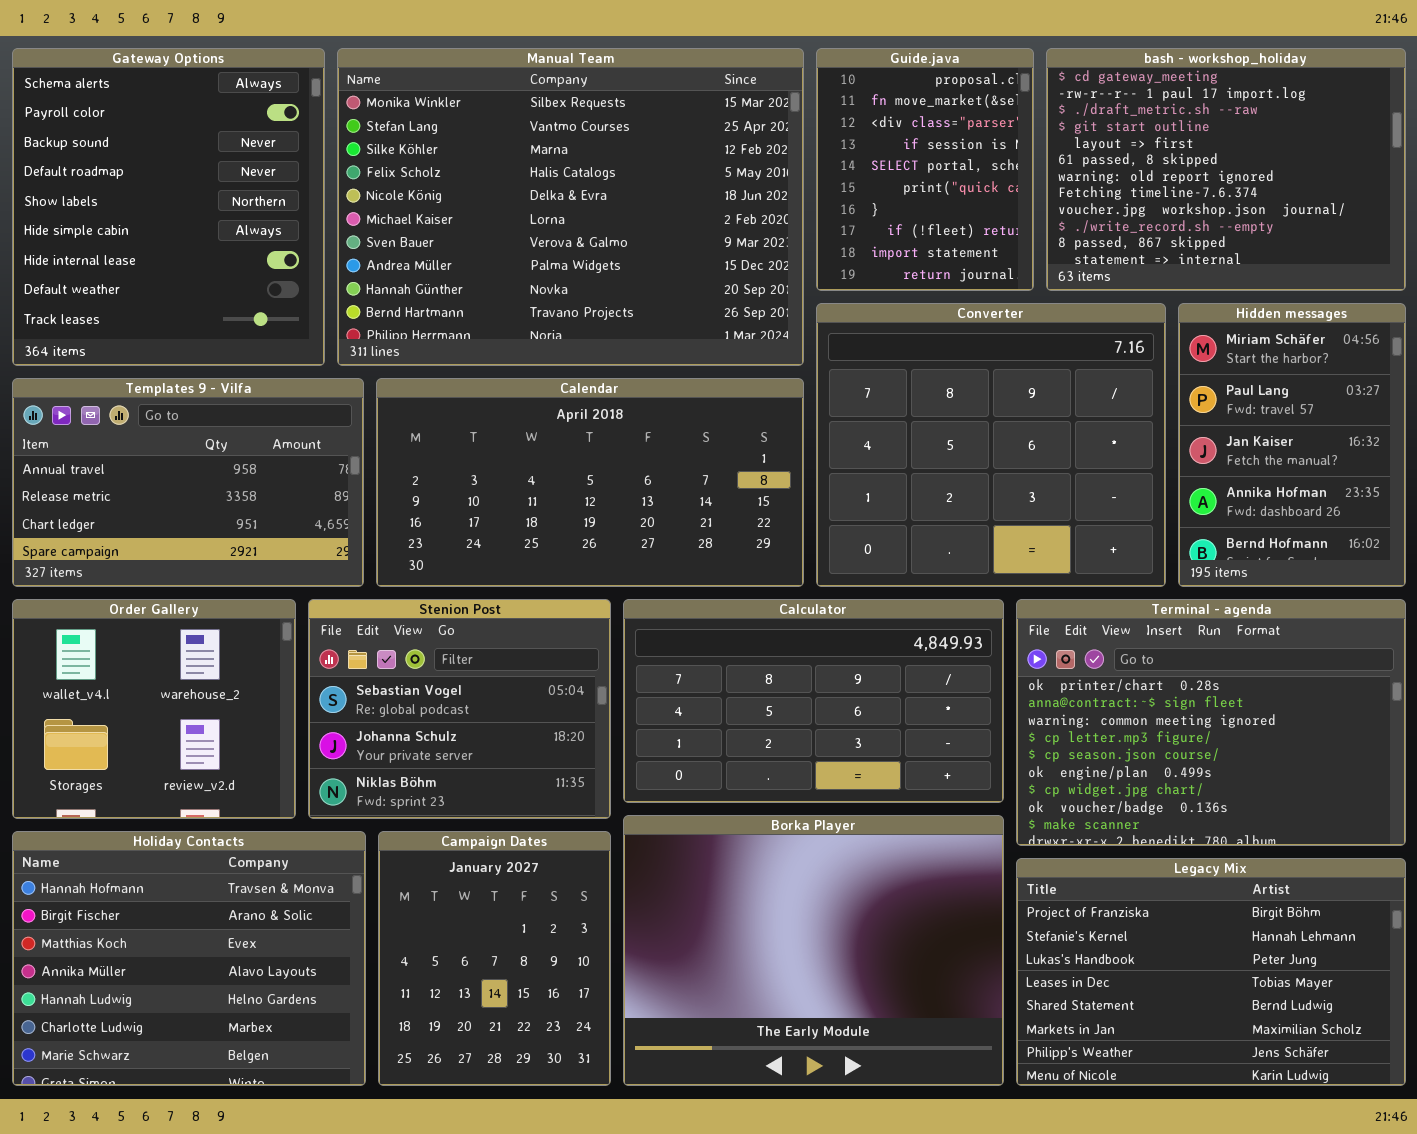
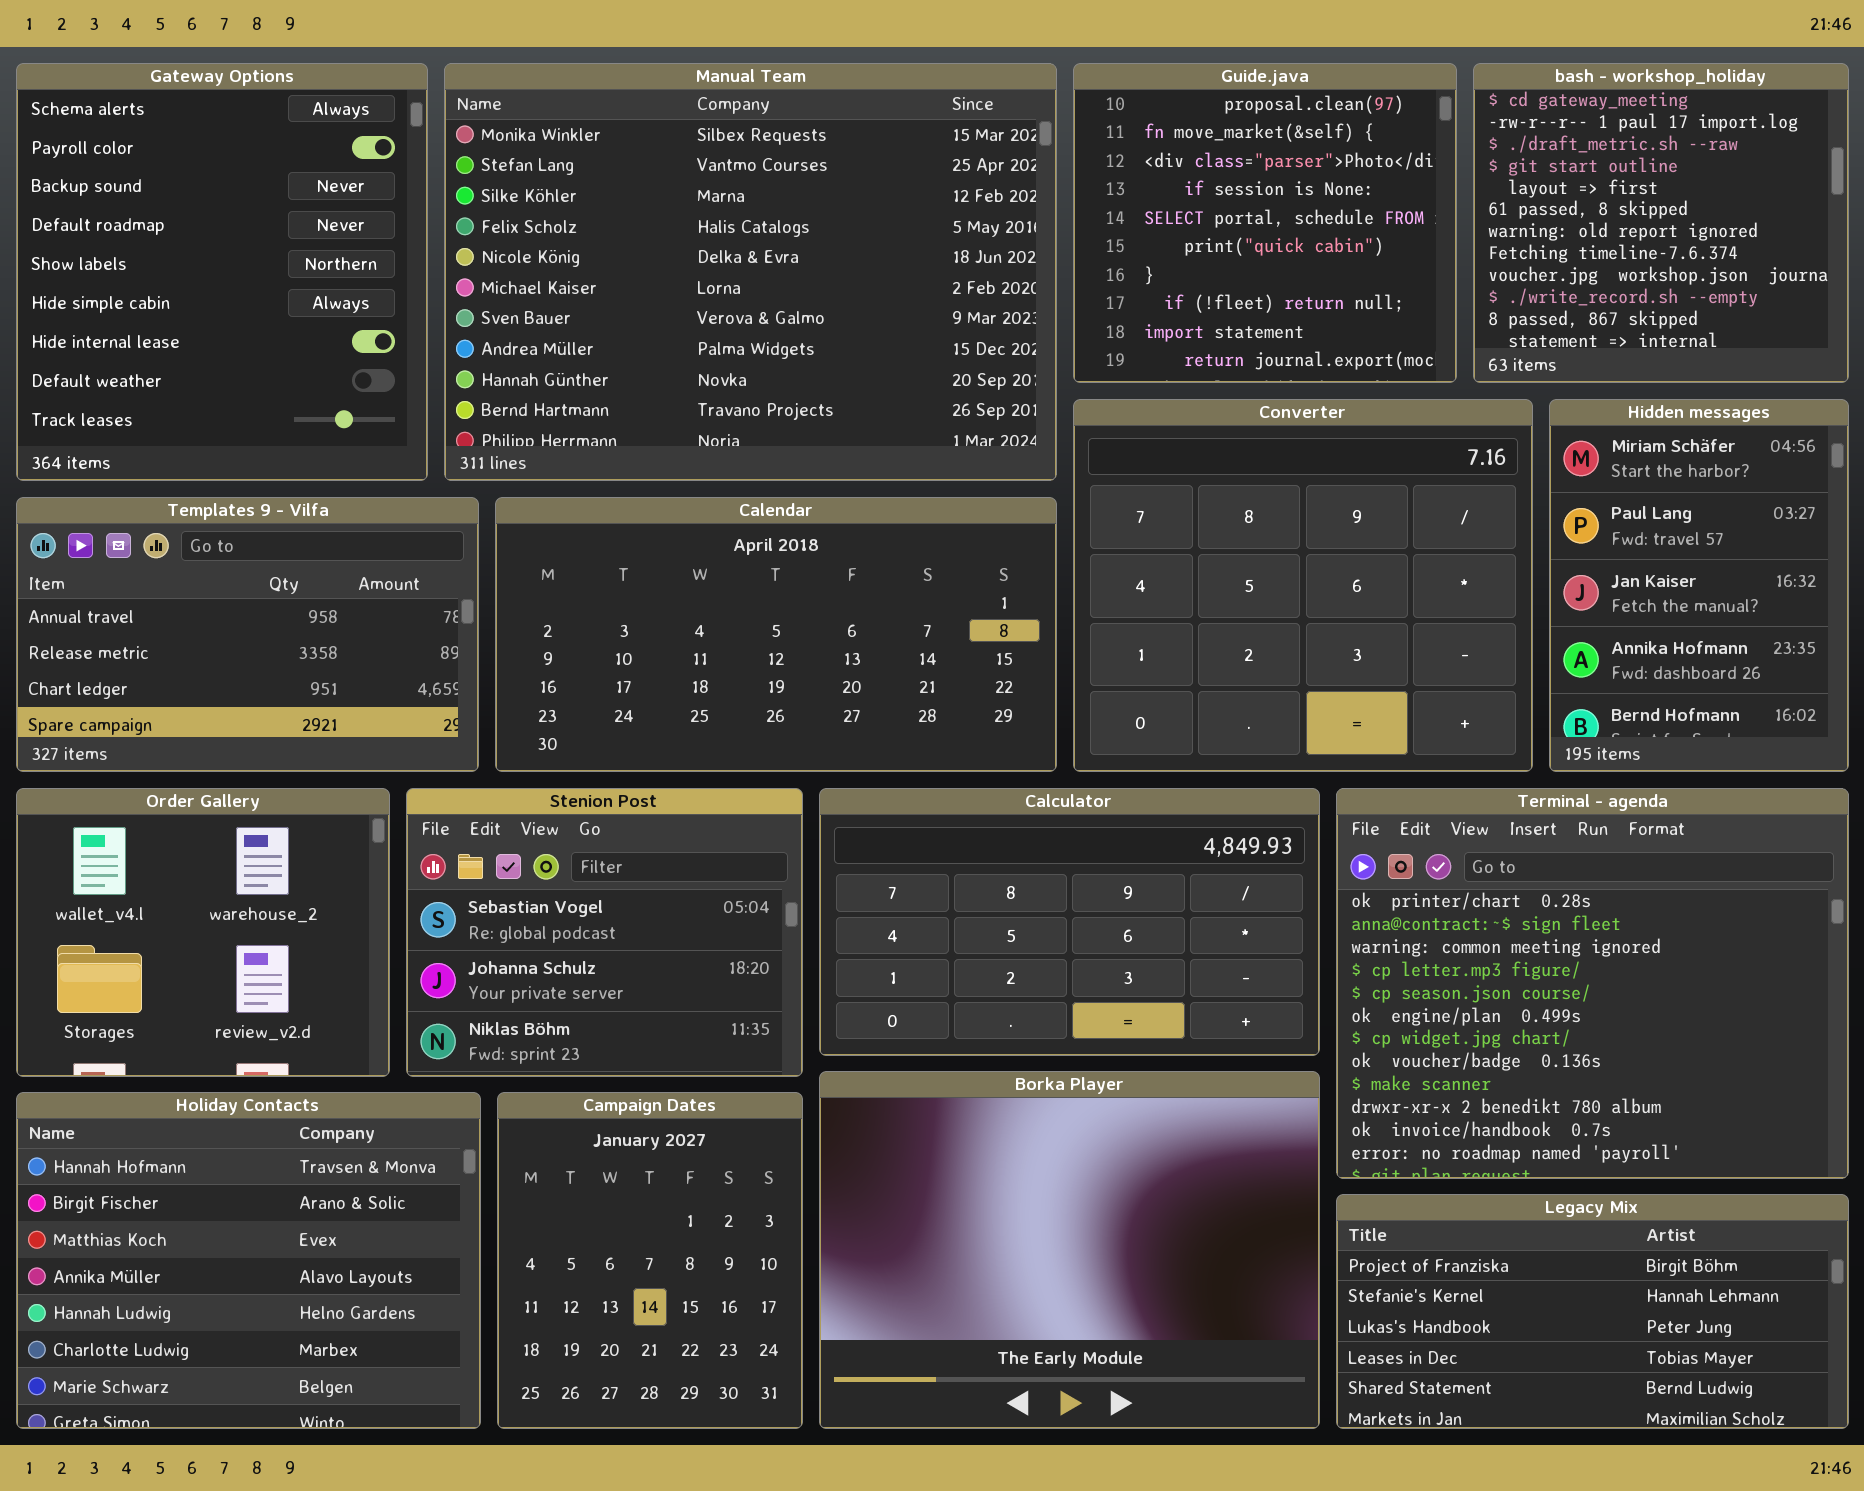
Guide.java: [816,48,1034,291] -> [1073,63,1457,383], resized
bash - workshop_holiday: [1046,48,1406,291] -> [1473,63,1849,383], resized
Terminal - agenda: [1016,599,1406,846] -> [1336,788,1849,1179], resized
Legacy Mix: [1016,858,1406,1086] -> [1336,1194,1849,1429], resized

